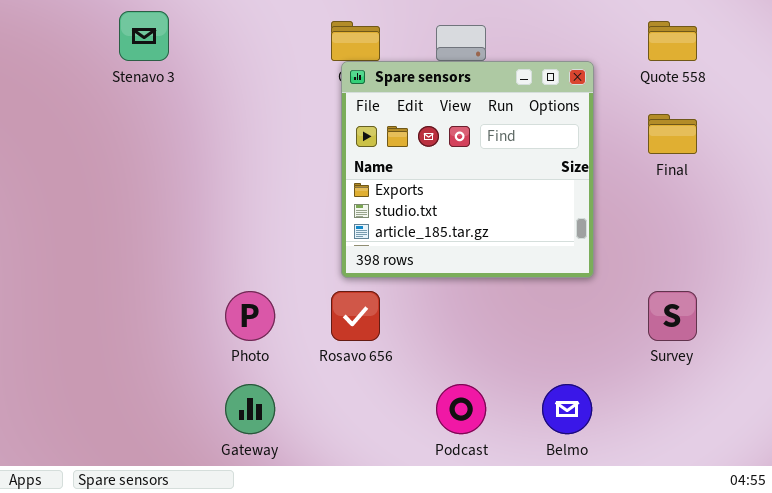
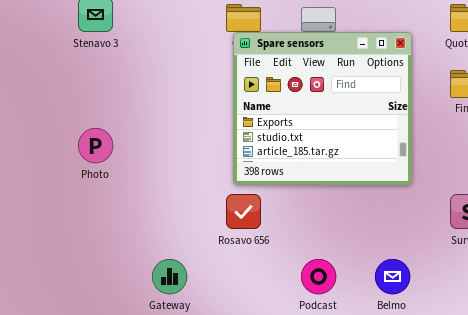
Photo: [225,291,275,341] -> [78,128,113,163], moved

